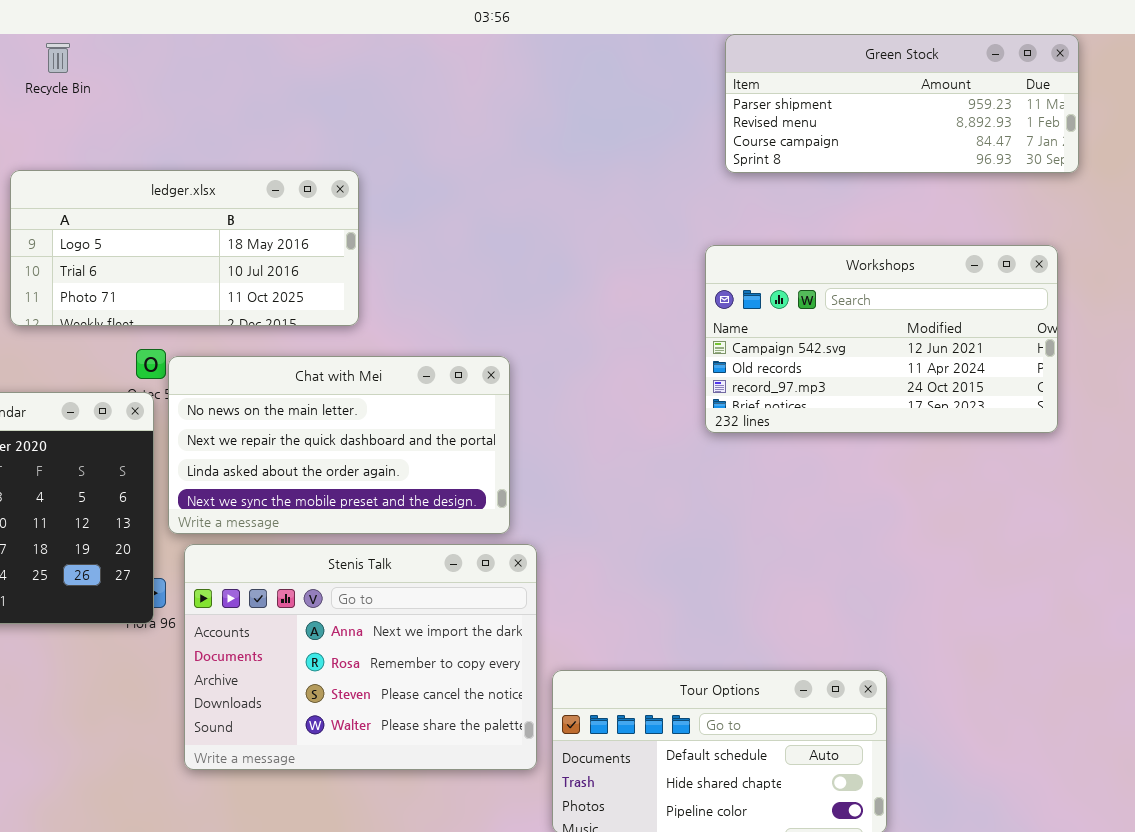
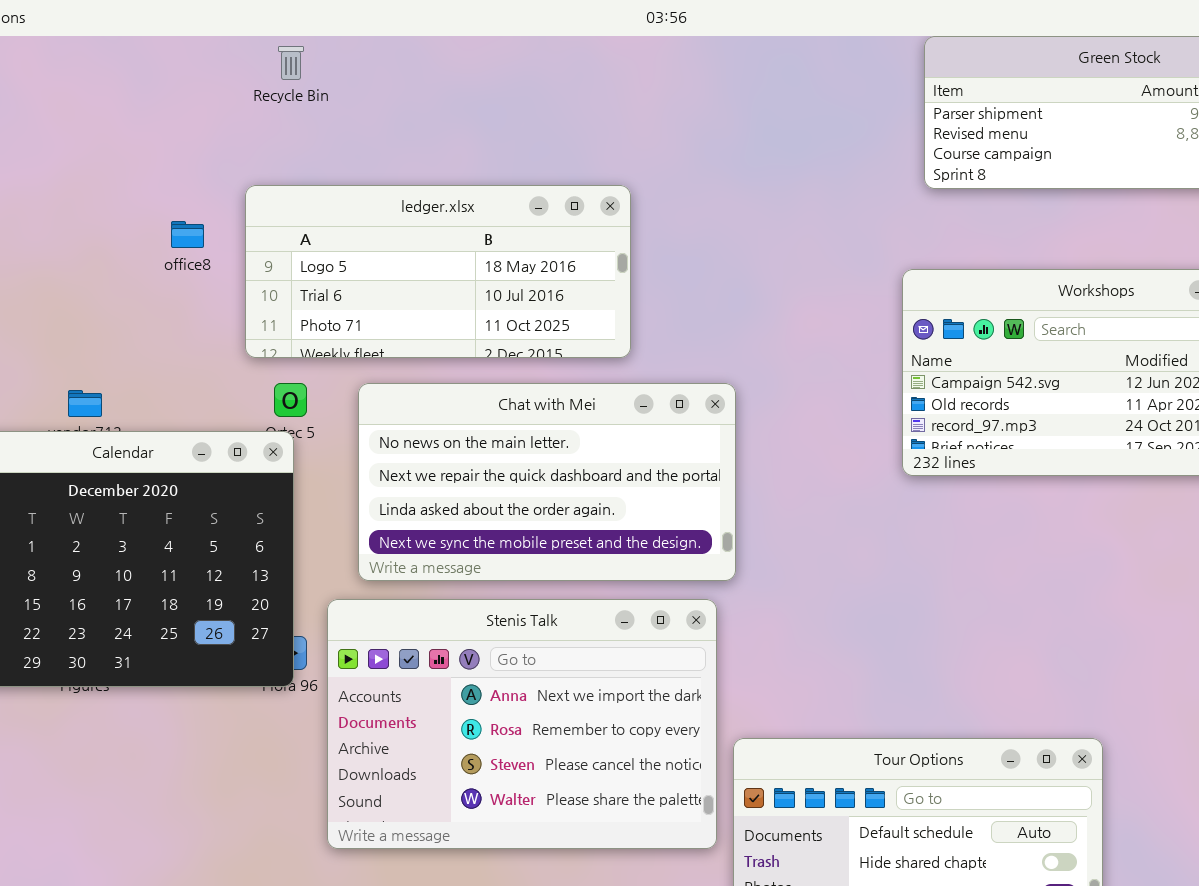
Recycle Bin: [46,43,70,73] -> [278,46,304,80], moved
ledger.xlsx: [10,170,359,326] -> [245,185,631,358], moved
Chat with Mei: [168,356,510,534] -> [358,383,736,581], moved

